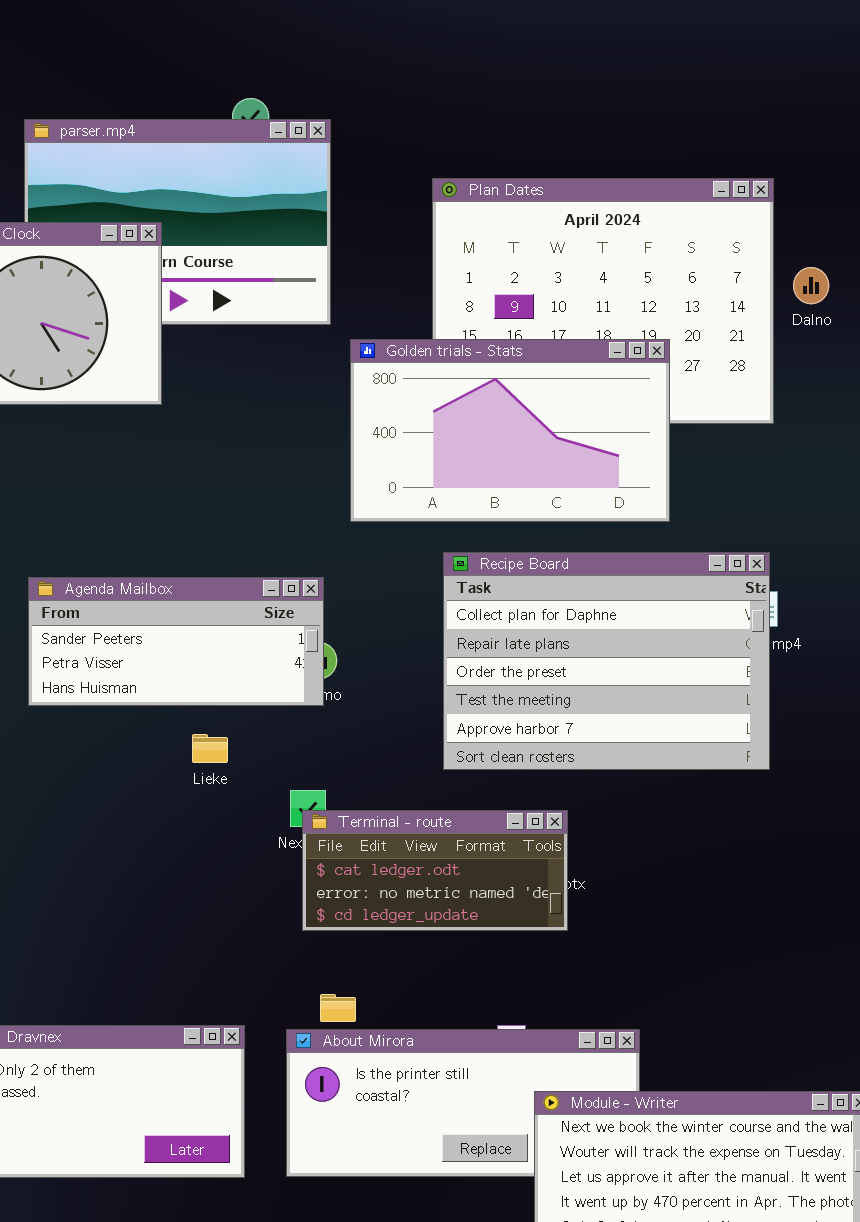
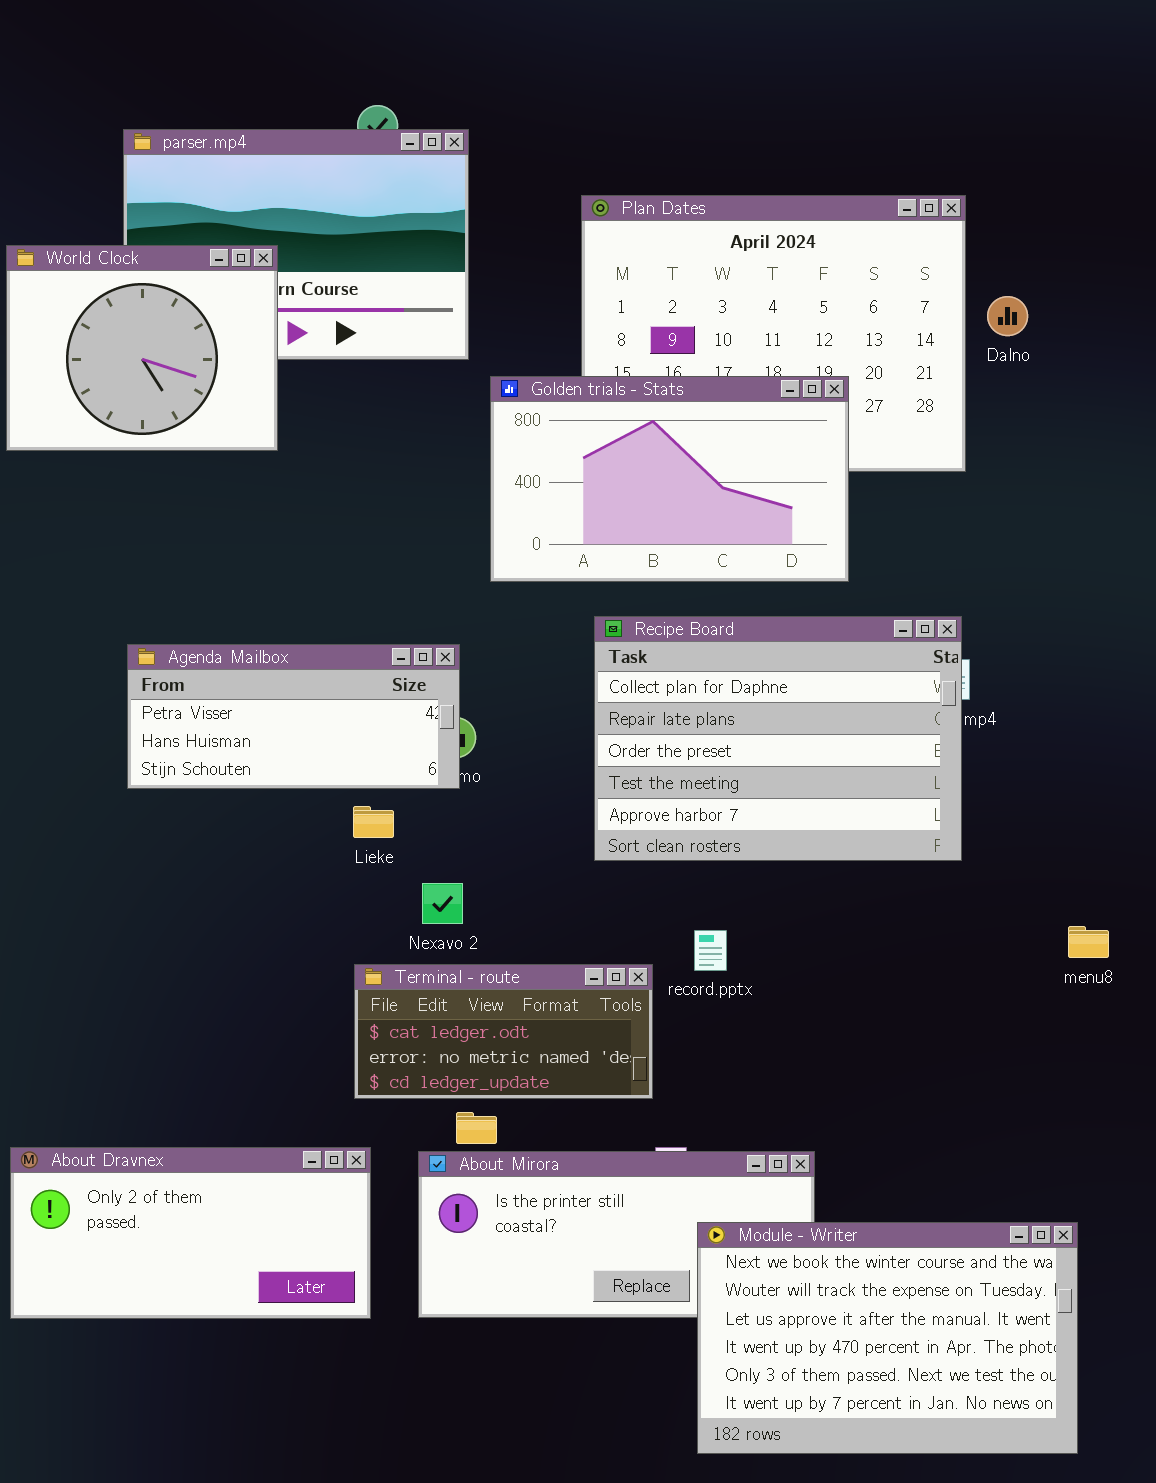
Agenda Mailbox: [28,577,324,706] -> [127,644,460,789], scrolled down 1 row
Lieke: [192,734,228,763] -> [353,806,394,838], moved
Terminal - route: [302,810,568,931] -> [354,964,653,1099], moved

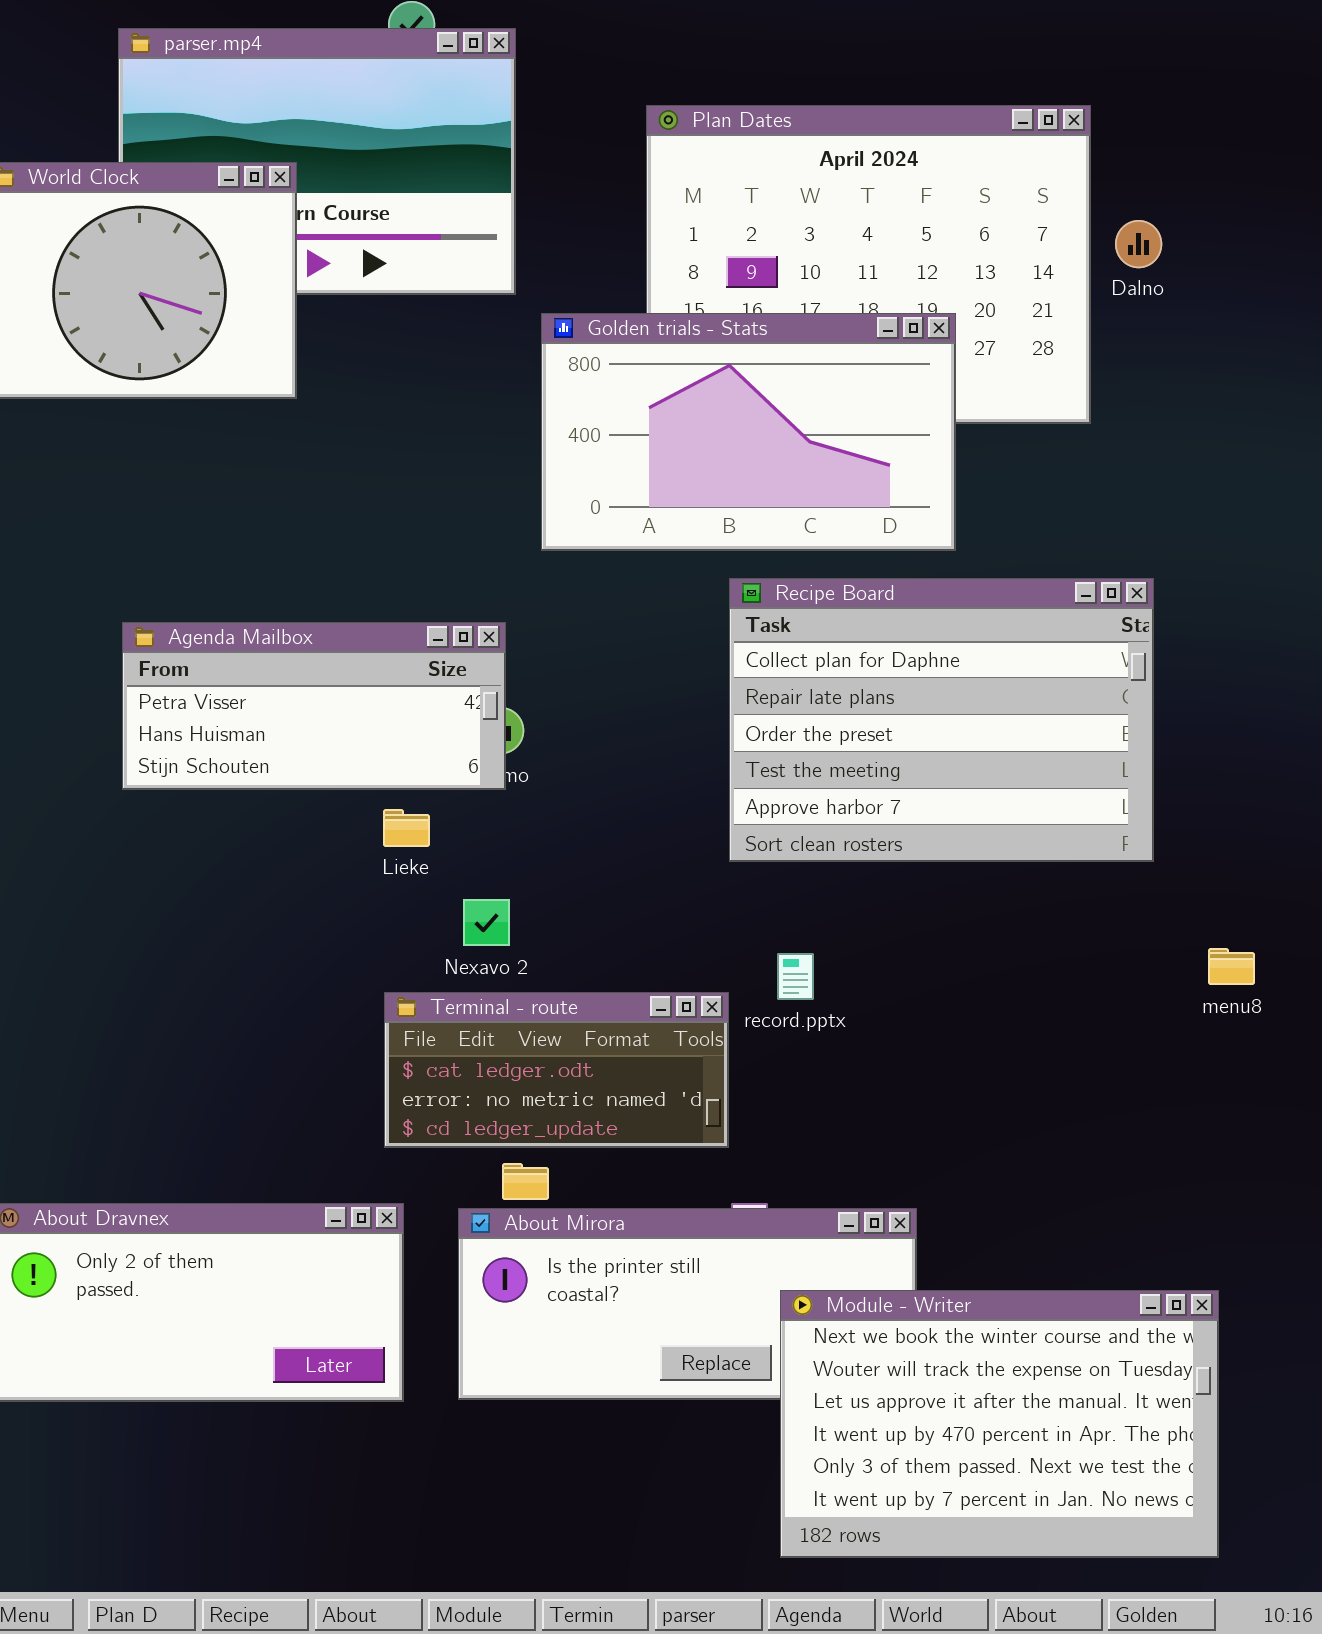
Recipe Board: [594,616,962,861] -> [729,578,1154,862], moved

